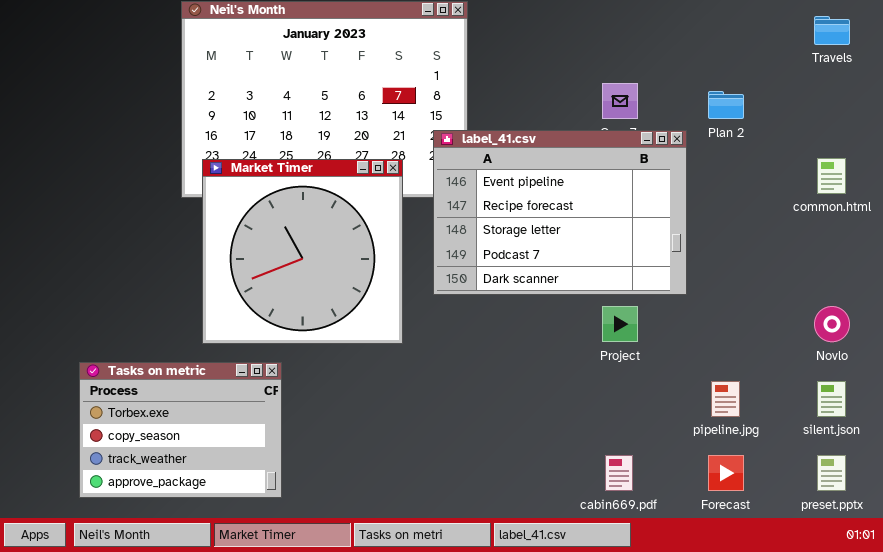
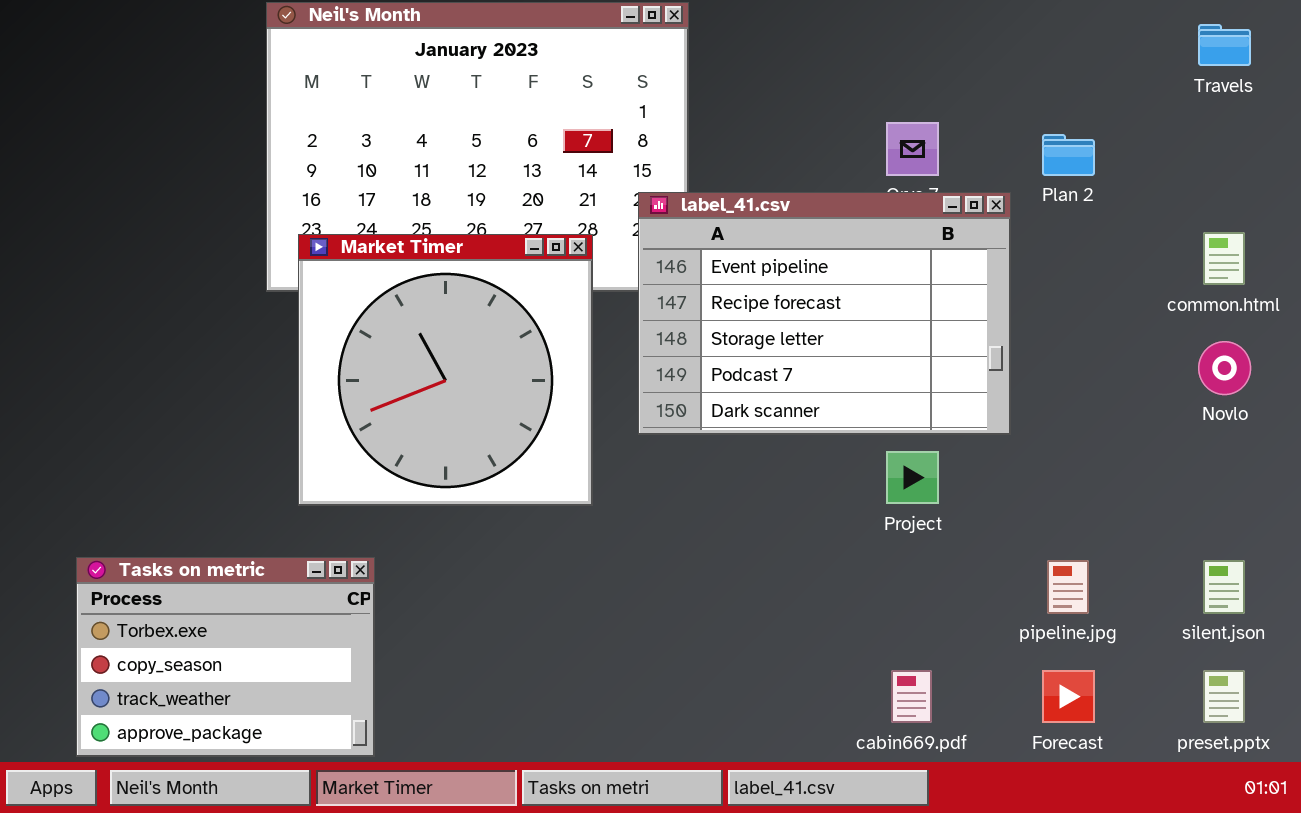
Novlo: [814,306,850,342] -> [1198,341,1251,395], moved
Tasks on metric: [79,362,282,498] -> [76,557,375,757], moved

